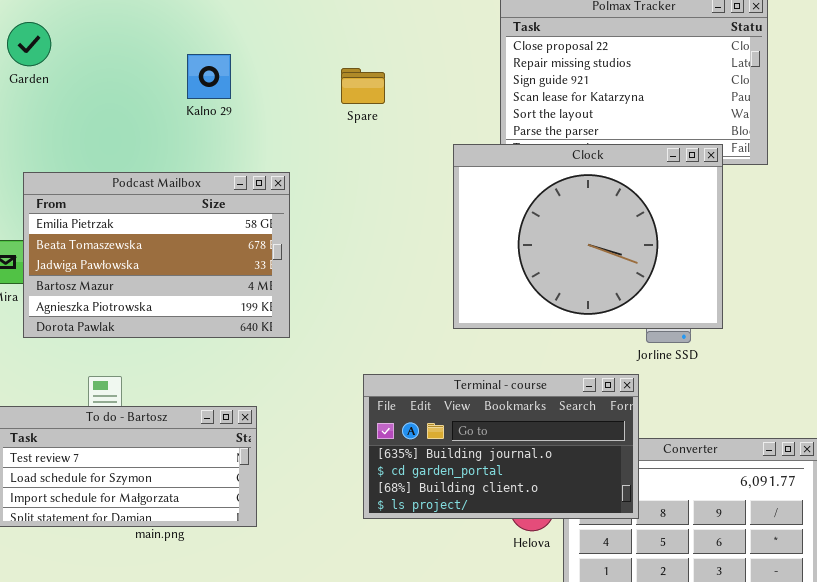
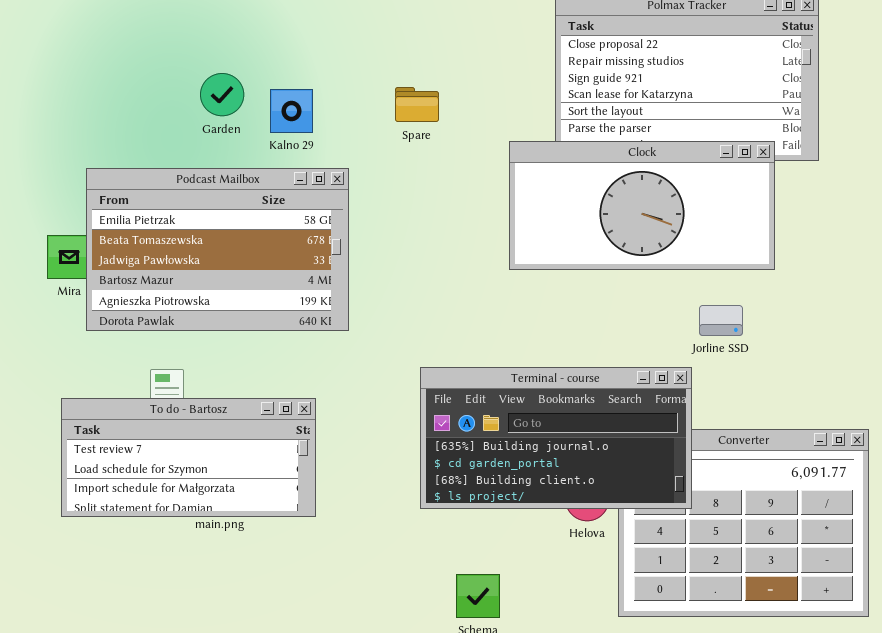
Garden: [7,22,51,66] -> [200,73,244,116], moved
Kalno 29: [187,54,231,99] -> [270,89,313,133], moved
Spare: [341,68,385,104] -> [395,87,439,122], moved
Clock: [453,144,723,329] -> [509,141,775,270], resized

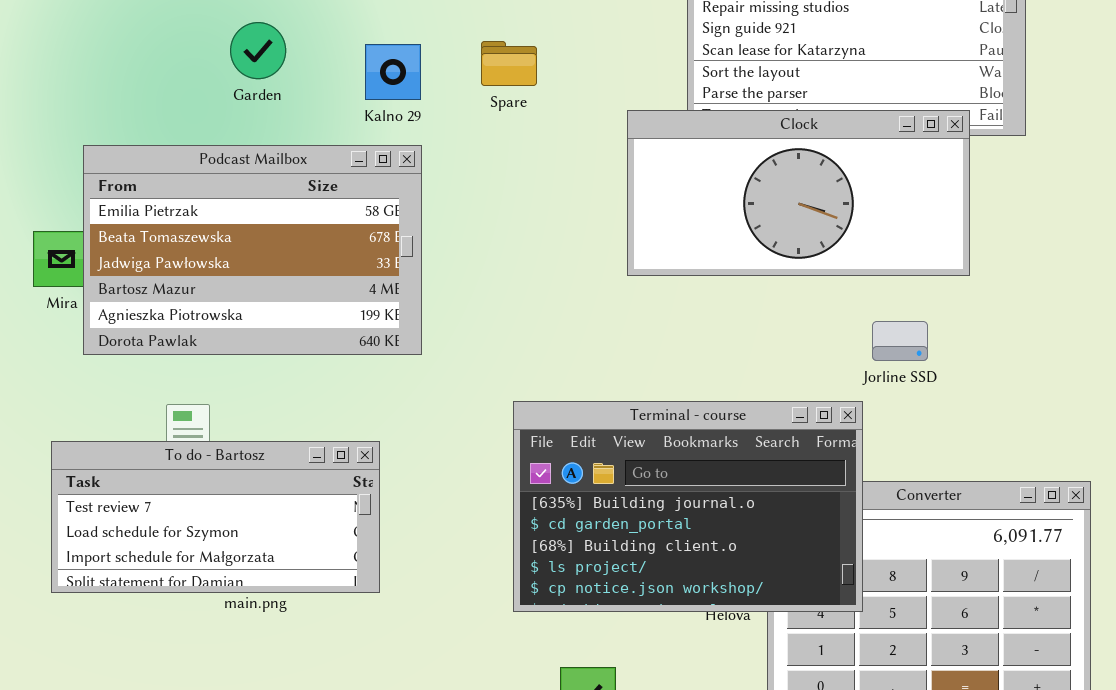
Kalno 29: [270,89,313,133] -> [365,44,421,100], moved
Terminal - course: [420,367,692,509] -> [513,401,863,612], resized

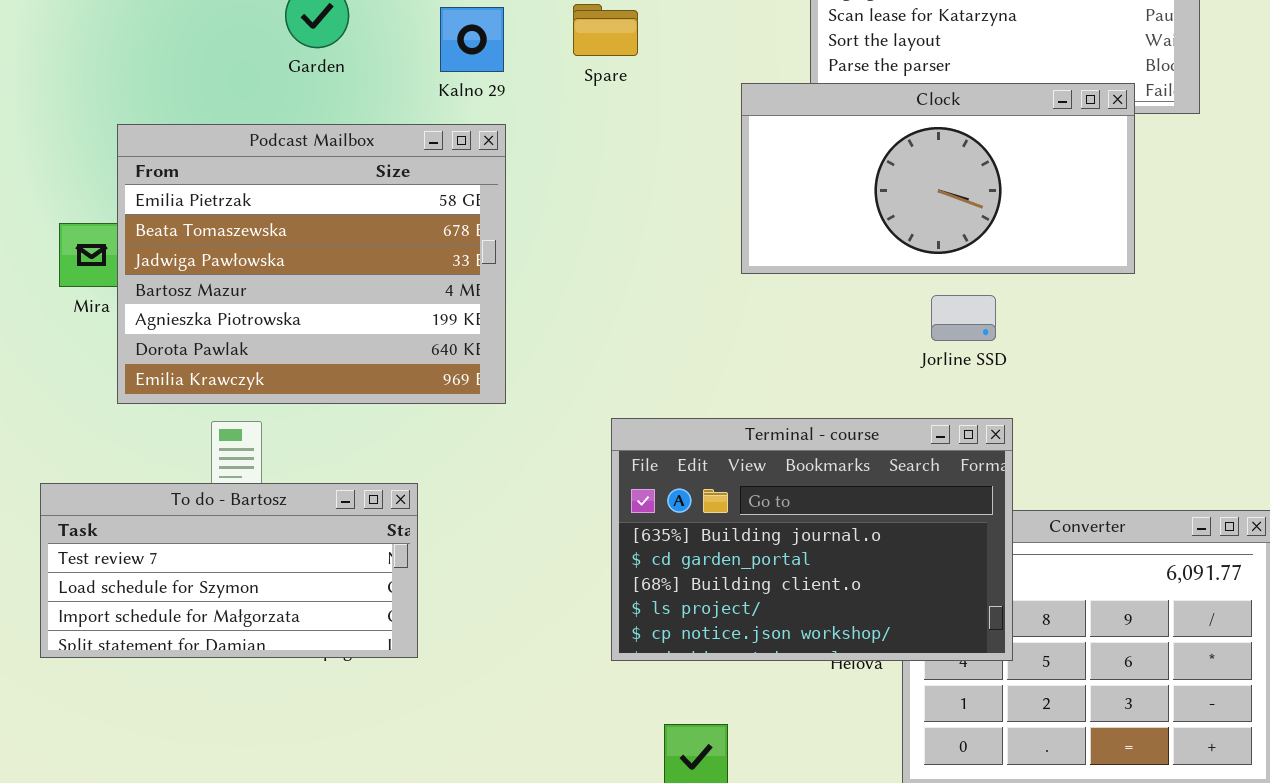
Podcast Mailbox: [83,145,422,355] -> [117,124,506,404], resized
Jorline SSD: [872,321,928,361] -> [931,295,996,341], moved
To do - Bartosz: [51,441,380,593] -> [40,483,418,658], moved

